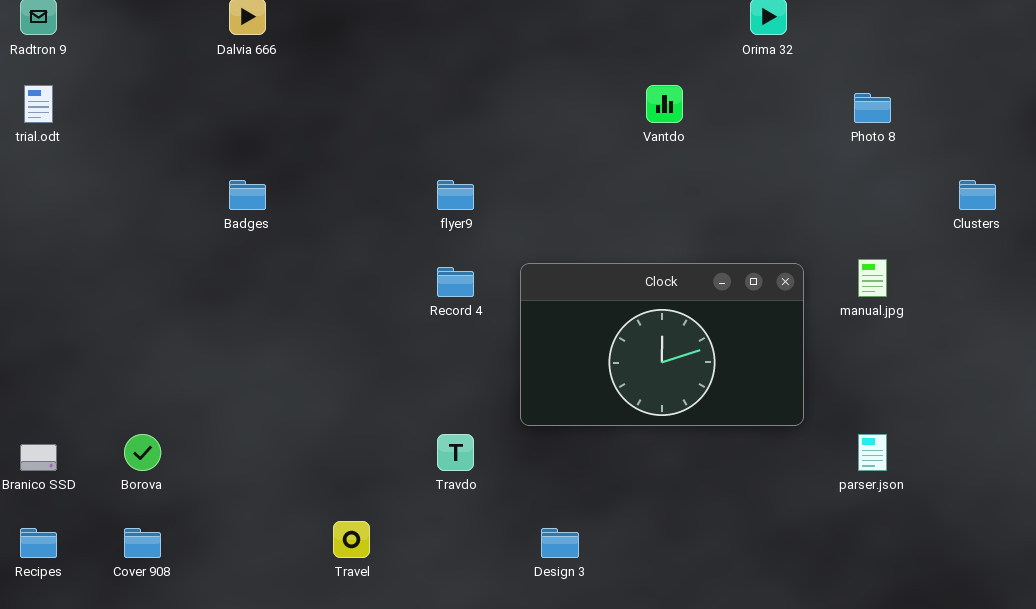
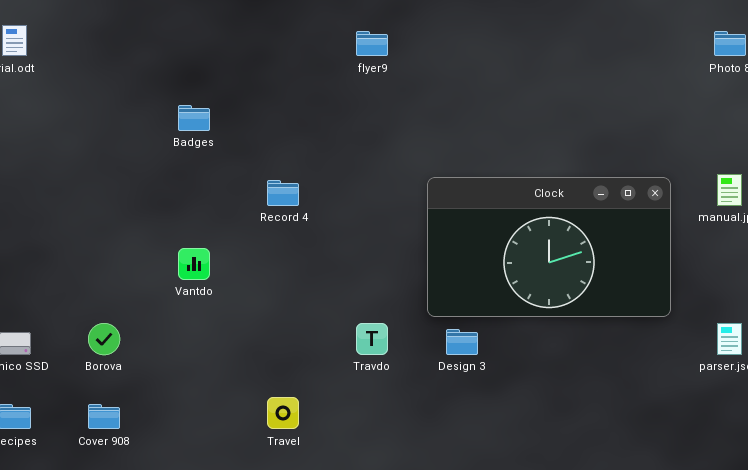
Vantdo: [646,85,683,123] -> [178,248,210,280], moved
flyer9: [437,180,474,210] -> [356,31,388,56], moved
Record 4: [437,267,474,297] -> [267,180,299,206], moved
Design 3: [541,528,579,558] -> [446,329,478,355], moved

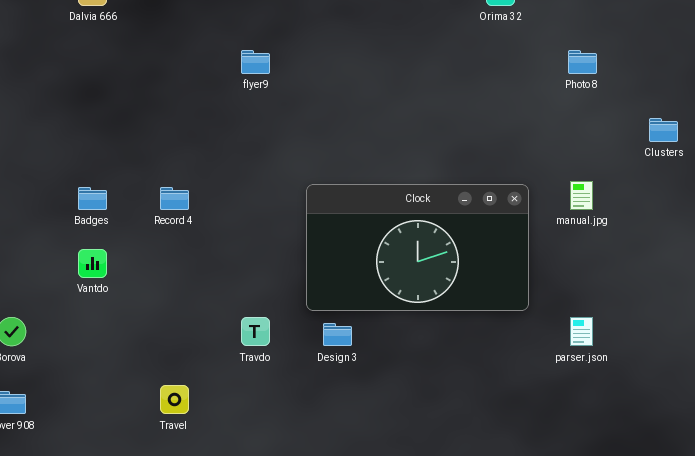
Badges: [178,105,210,131] -> [78,187,107,210], moved

